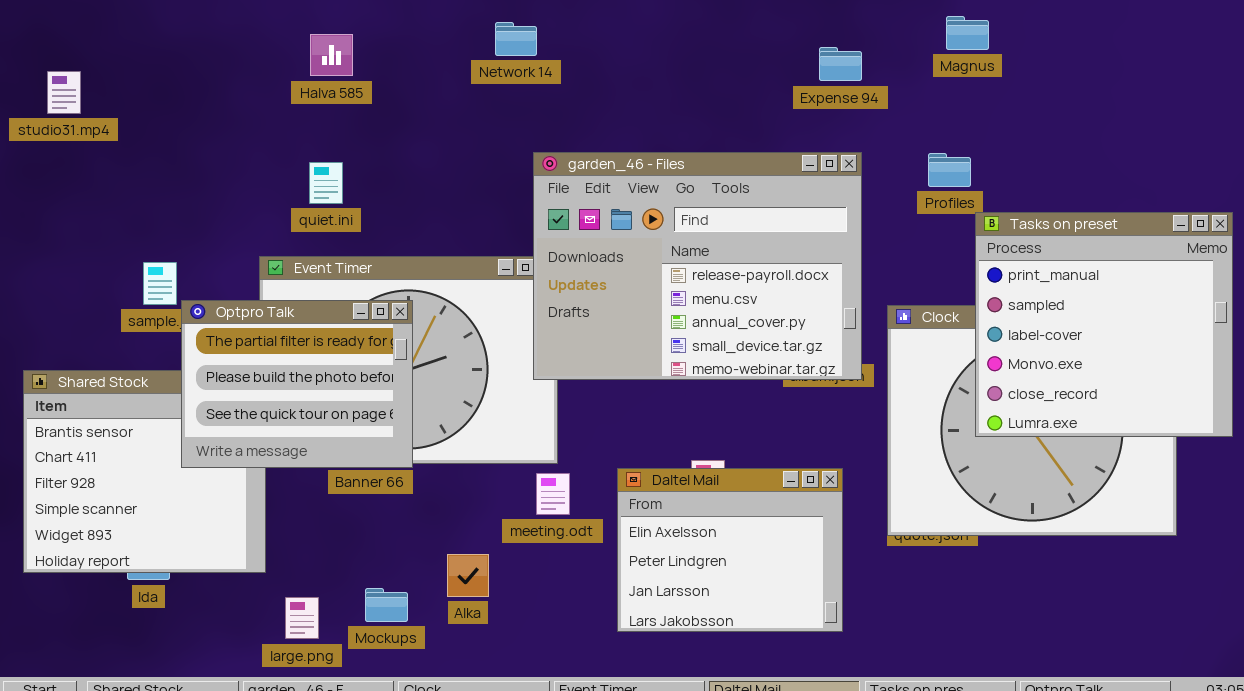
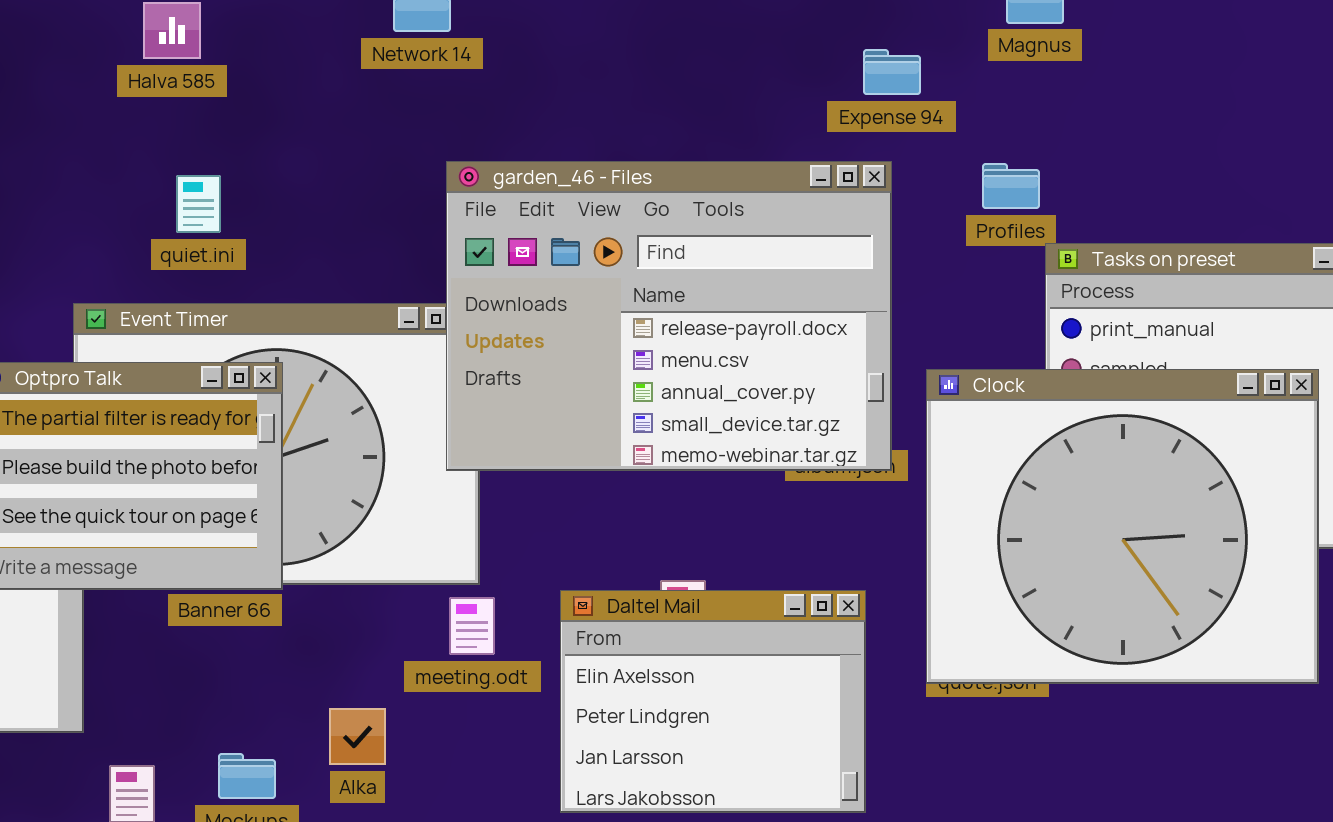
Expense 94: [819,47,862,81] -> [863,49,921,95], moved
quiet.ini: [309,162,343,204] -> [176,175,221,233], moved
Clock: [887,305,1177,536] -> [926,369,1319,684], raised

